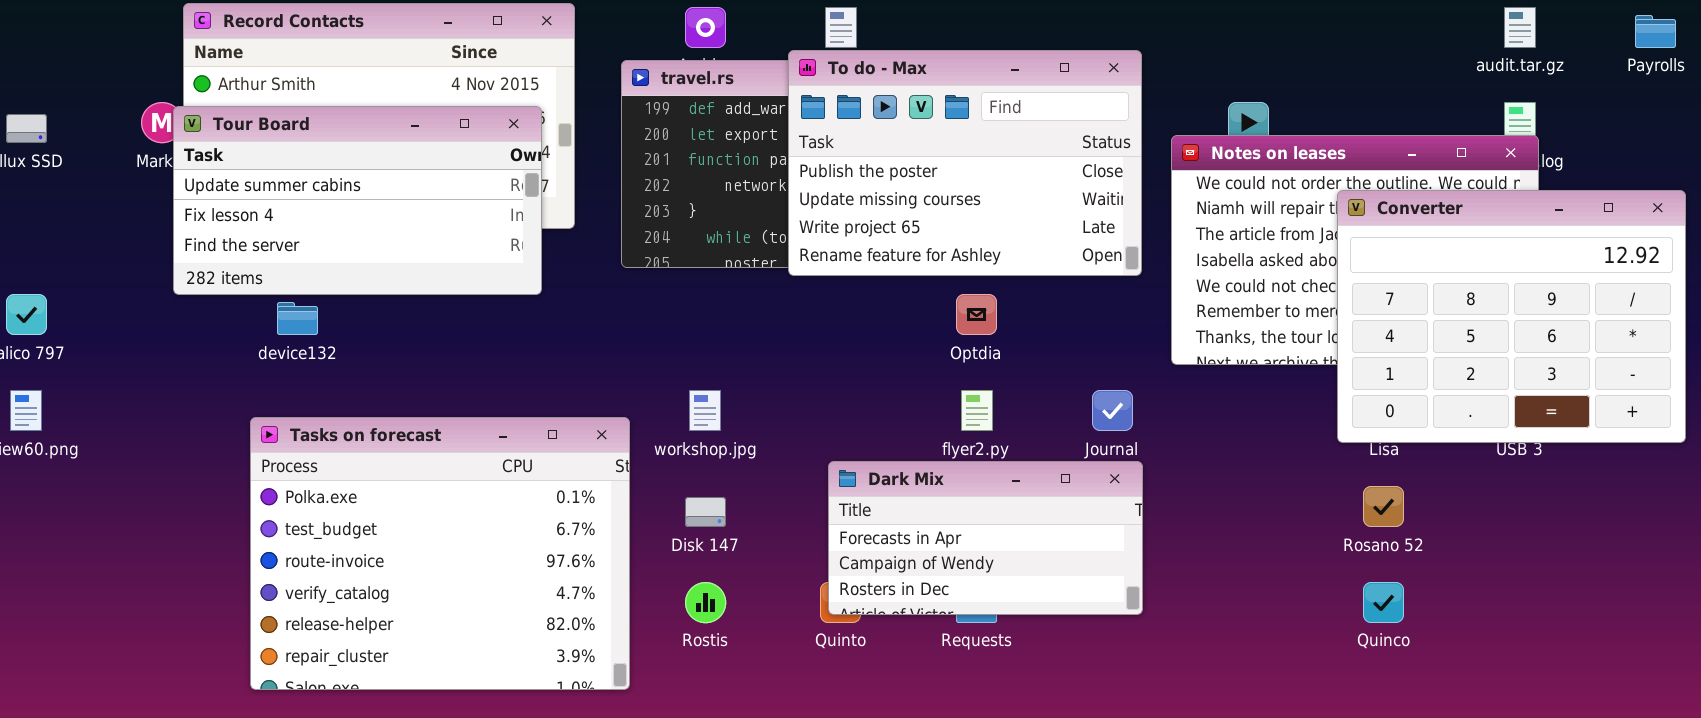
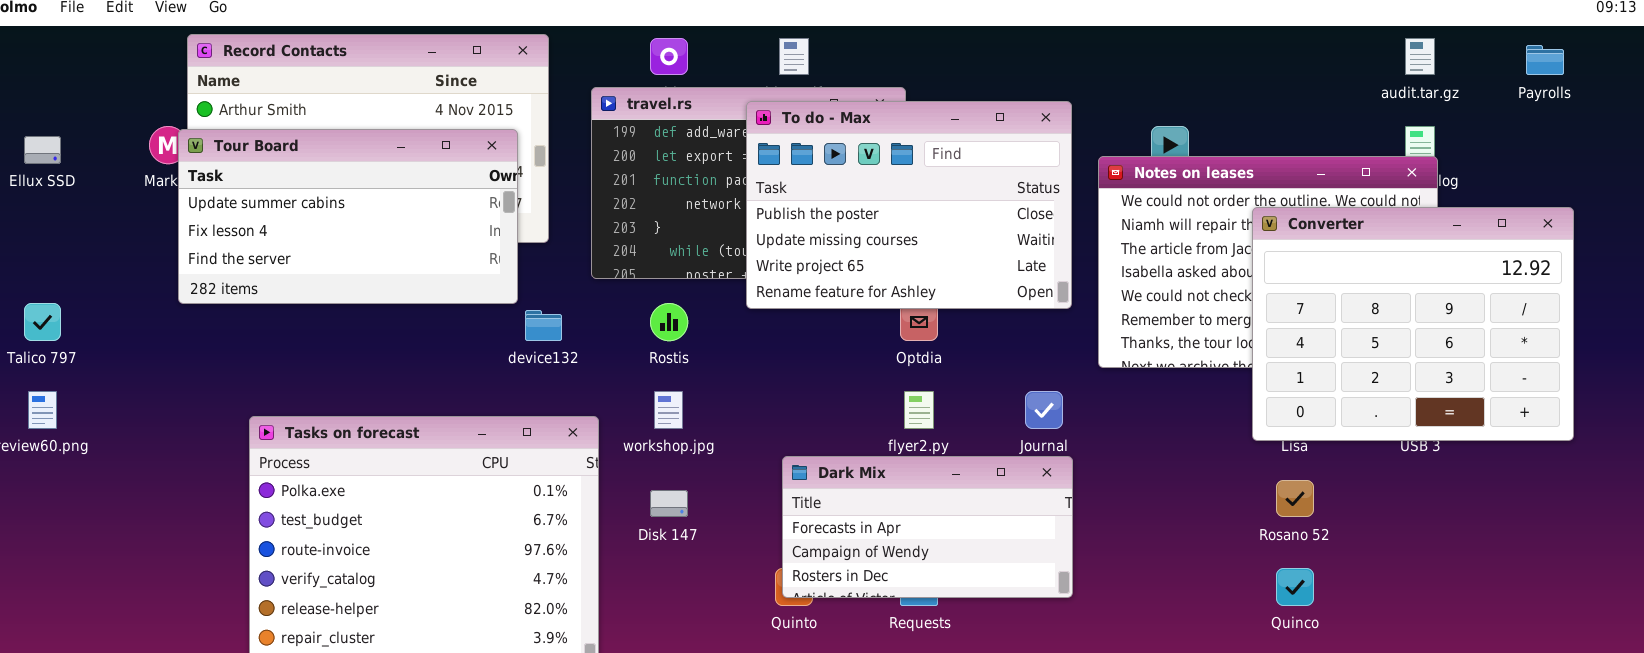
To do - Max: [788,50,1142,276] -> [746,101,1072,309], moved
device132: [277,302,318,335] -> [525,310,562,341], moved
Rostis: [685,582,726,623] -> [650,303,688,341], moved

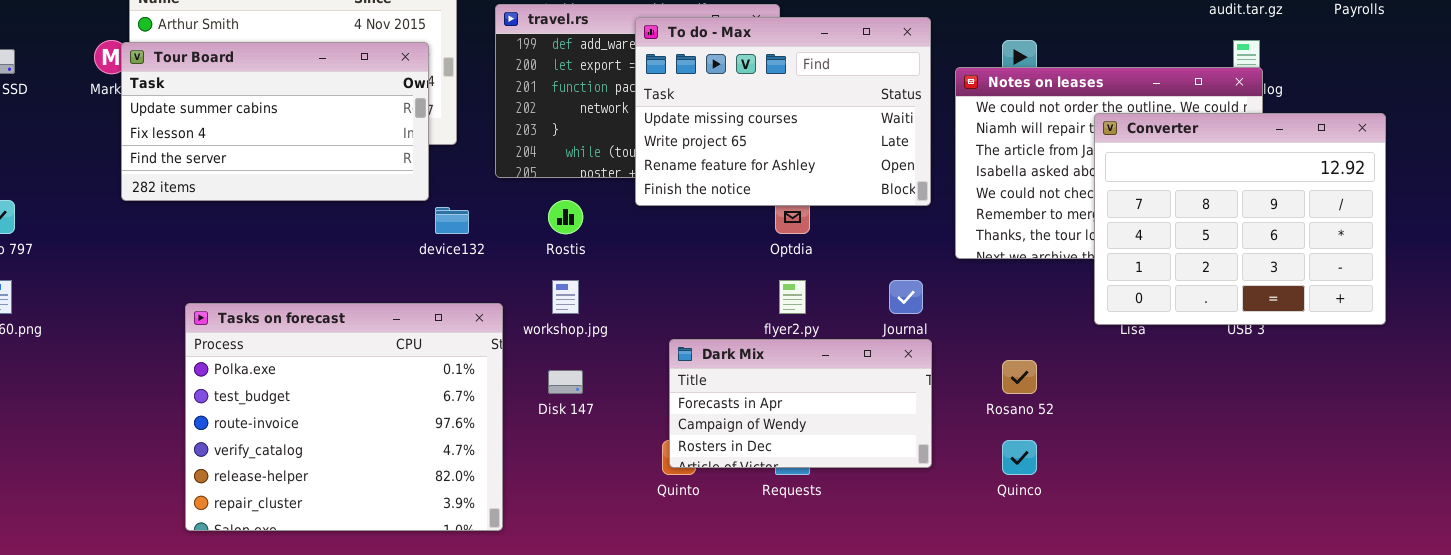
To do - Max: [746,101,1072,309] -> [635,17,931,206], scrolled down 1 row
Rosano 52: [1276,480,1314,517] -> [1002,360,1037,394], moved
Quinco: [1276,568,1314,606] -> [1002,440,1037,475], moved

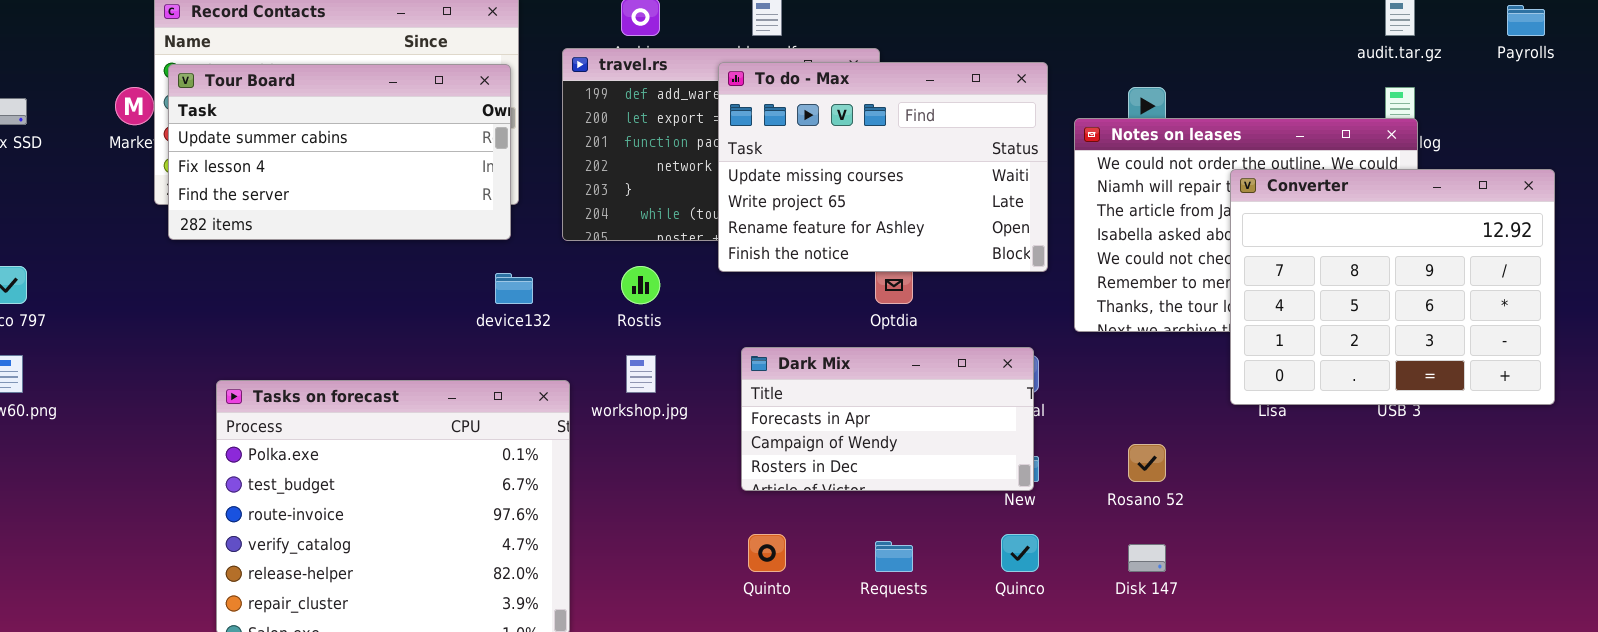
Tour Board: [121,42,429,201] -> [168,64,511,240], moved
Dark Mix: [669,339,932,468] -> [741,347,1034,491], moved
Disk 147: [548,370,583,394] -> [1128,544,1166,572], moved
Quinco: [1002,440,1037,475] -> [1001,534,1039,572], moved

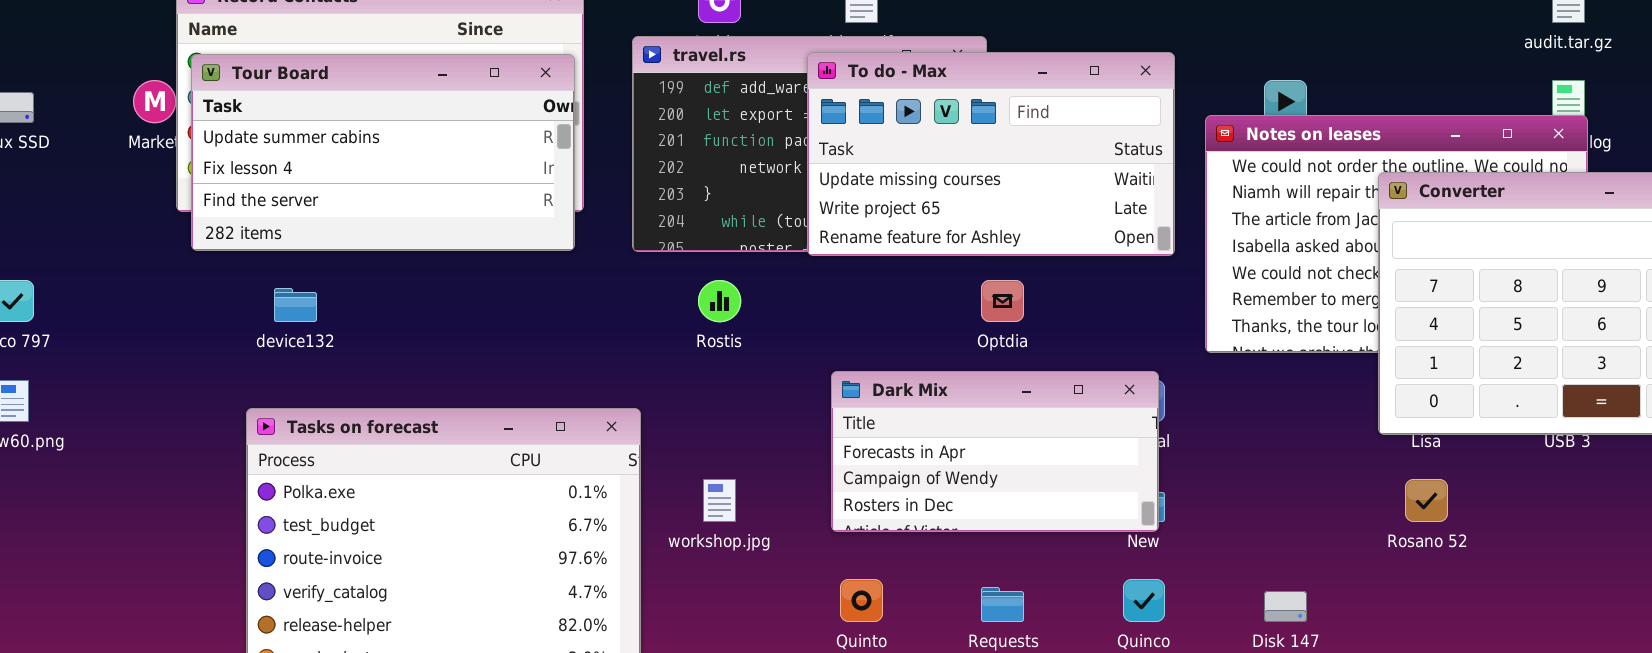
To do - Max: [718,62,1048,272] -> [807,52,1175,256], resized
device132: [495,273,533,304] -> [274,288,317,322], moved
workshop.jpg: [626,355,656,393] -> [703,479,736,522], moved
Rosano 52: [1128,444,1166,482] -> [1405,479,1448,522], moved

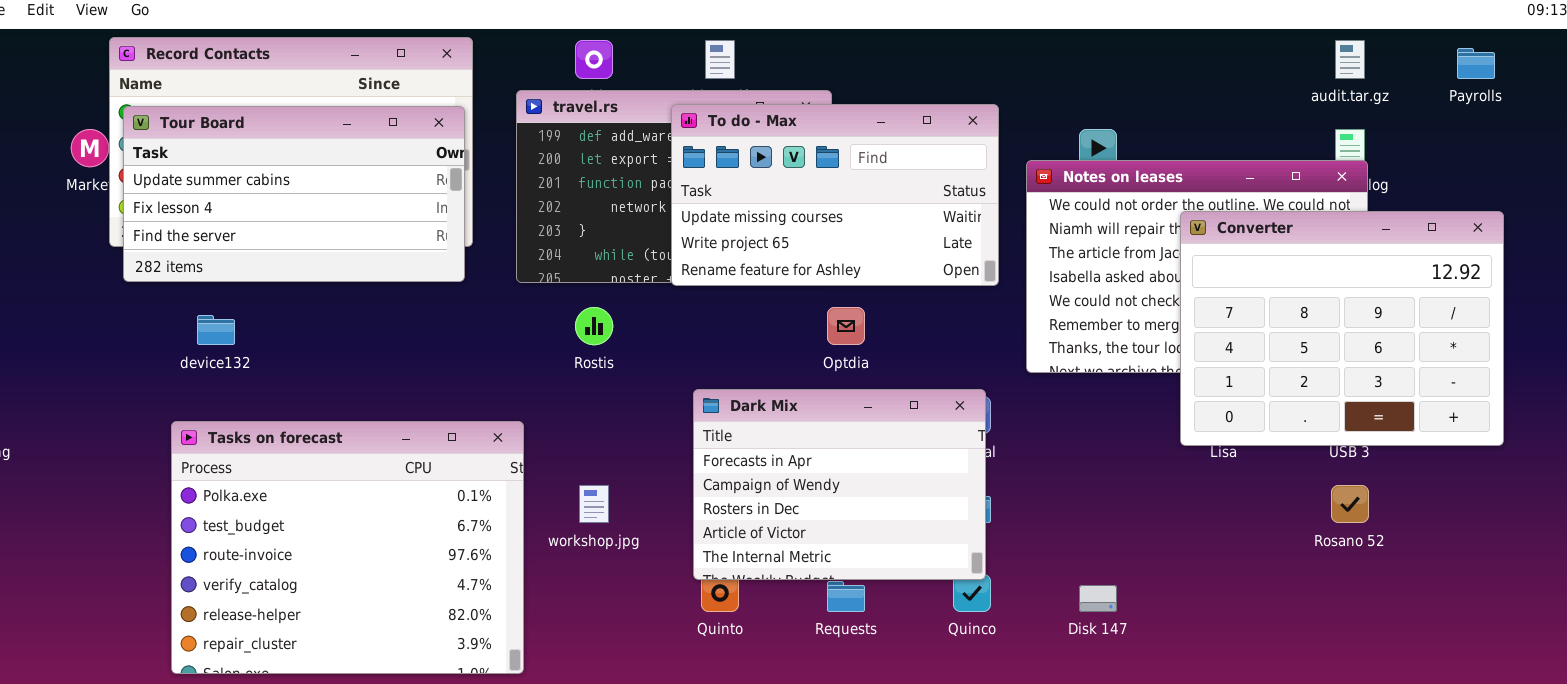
Dark Mix: [831,371,1159,532] -> [693,389,986,580], resized
Rosano 52: [1405,479,1448,522] -> [1331,485,1369,523], moved

